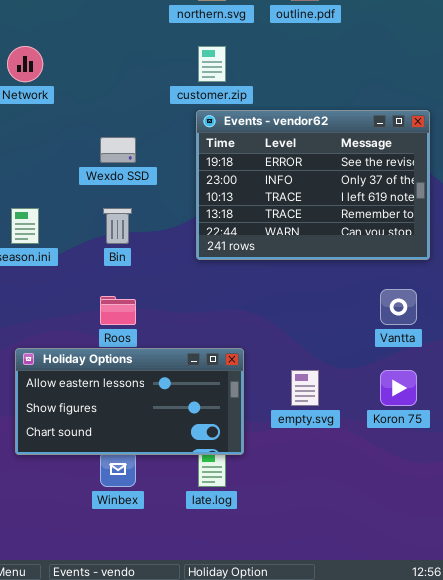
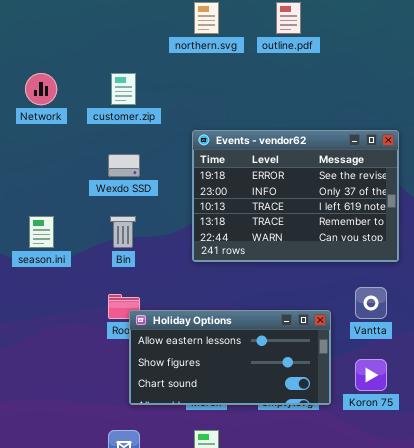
customer.zip: [198,46,226,82] -> [111,73,136,105], moved
Holiday Options: [15,348,244,455] -> [129,310,331,405], moved

